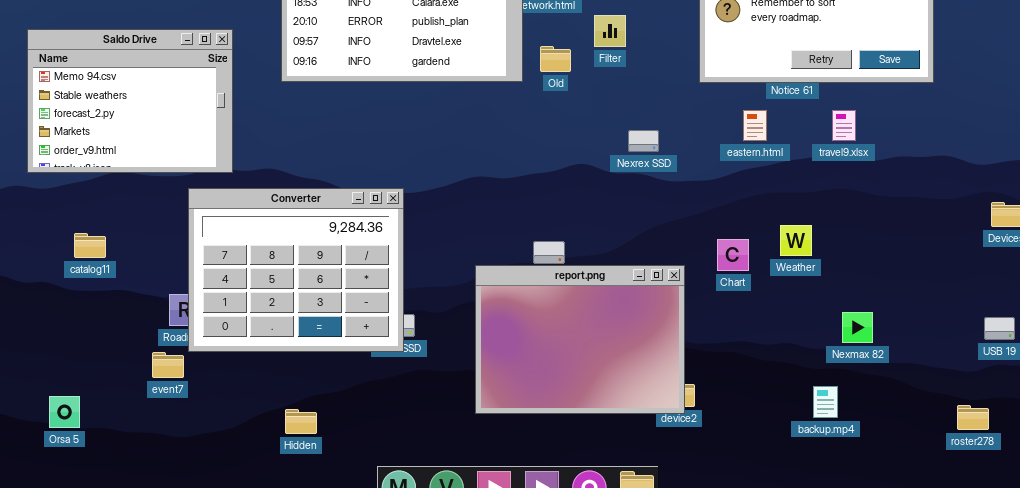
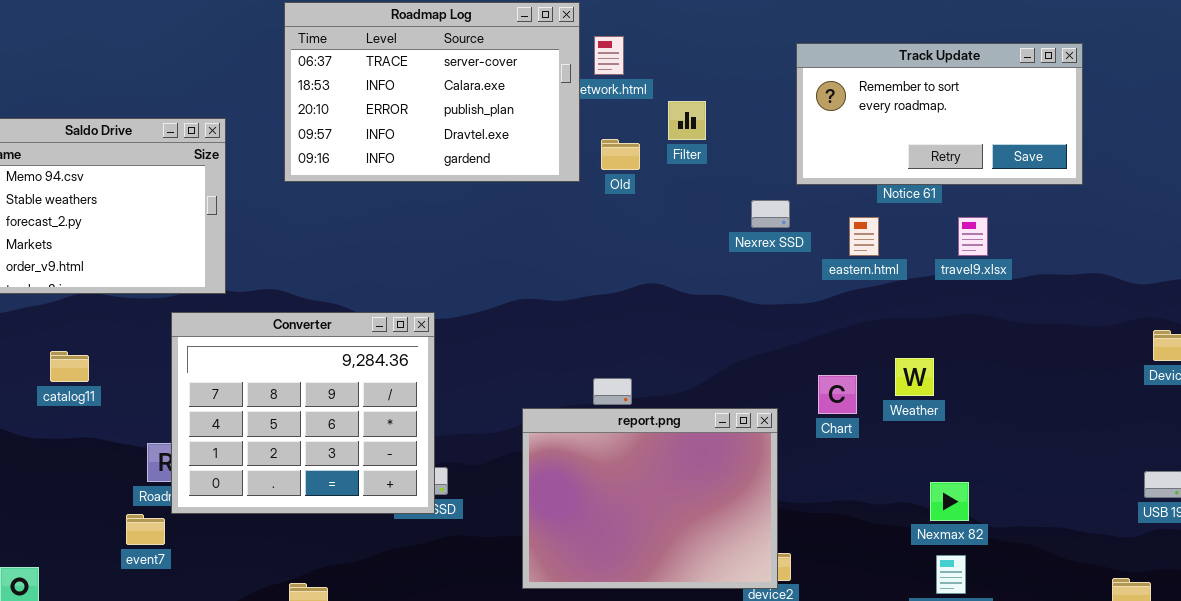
Nexrex SSD: [628,130,659,152] -> [751,200,790,228], moved
catalog11: [74,233,106,258] -> [50,351,89,382], moved
Nexmax 82: [842,312,873,343] -> [930,482,969,521], moved

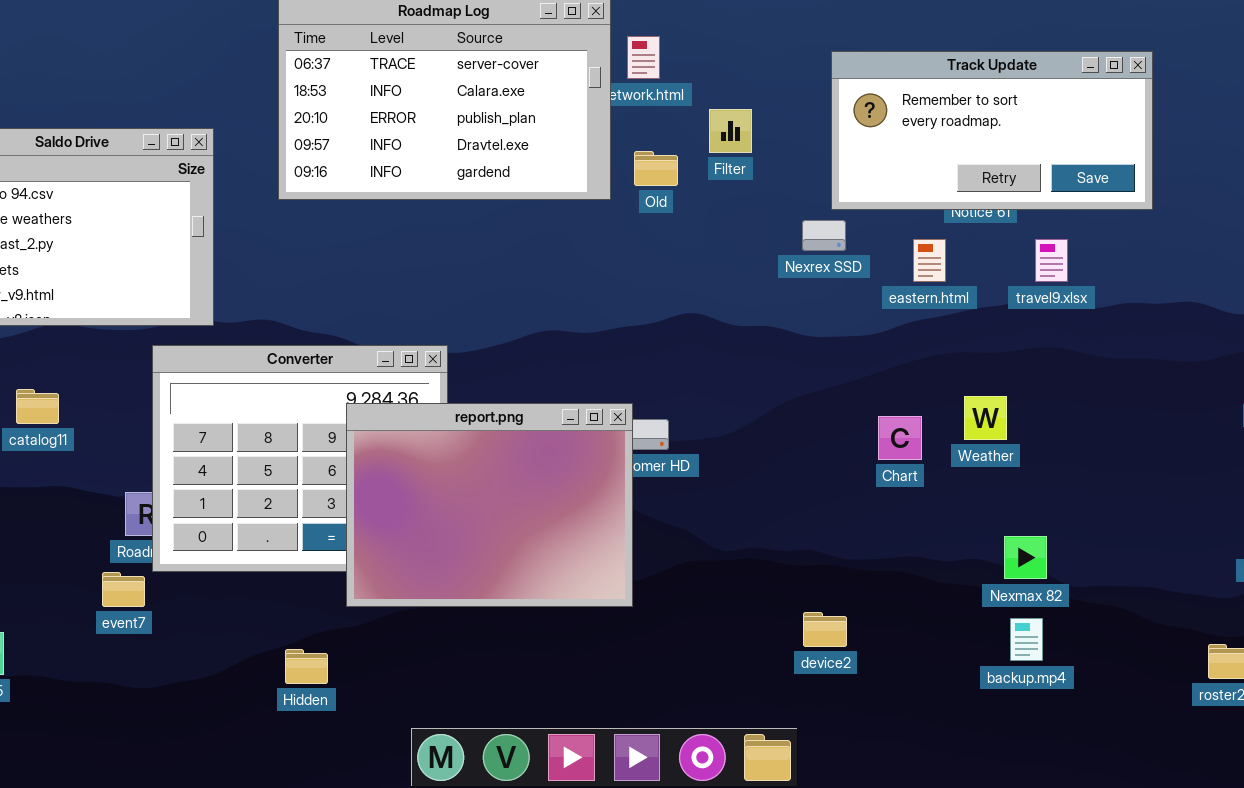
Track Update: [796,43,1083,185] -> [831,51,1153,210], moved
report.png: [522,408,778,589] -> [346,403,633,607], moved

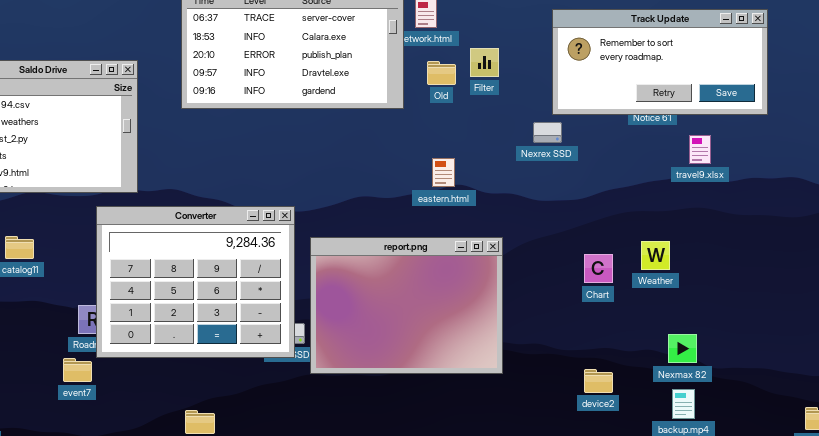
Old: [634,151,678,186] -> [427,61,456,85], moved
eastern.html: [913,239,946,282] -> [432,158,455,187], moved
report.png: [346,403,633,607] -> [310,237,503,374], moved
device2: [803,612,847,647] -> [584,369,613,393], moved

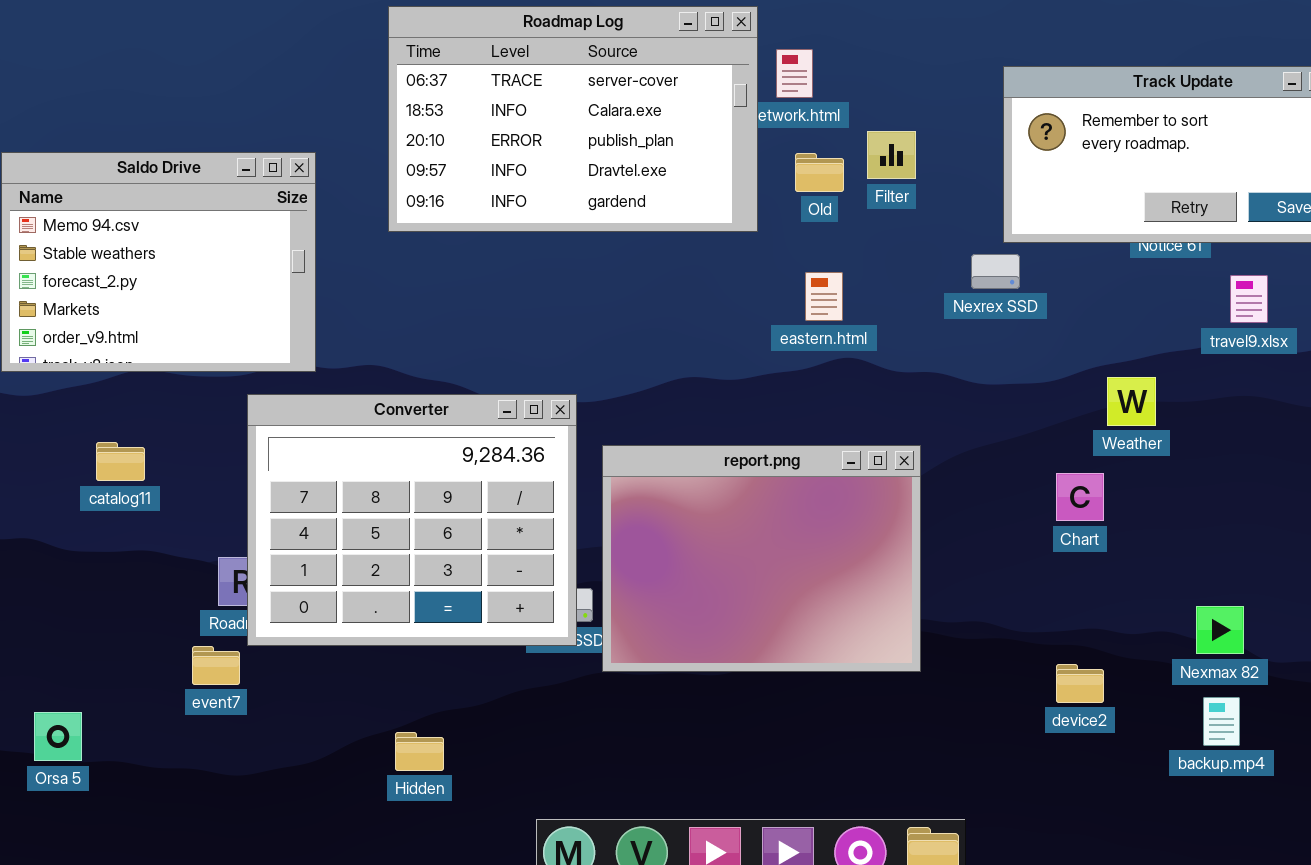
eastern.html: [432,158,455,187] -> [805,272,843,321], moved
Weather: [641,241,670,270] -> [1107,377,1156,426], moved

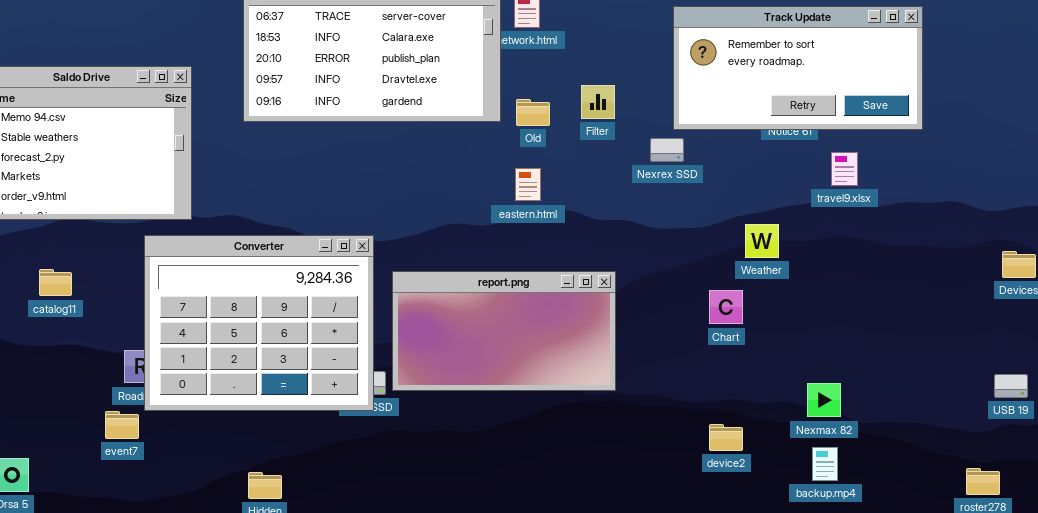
Filter: [867,131,916,179] -> [581,85,615,119], moved
Old: [795,153,844,192] -> [516,99,550,126], moved
eastern.html: [805,272,843,321] -> [515,168,541,201], moved
report.png: [602,445,921,672] -> [392,271,616,391], resized

